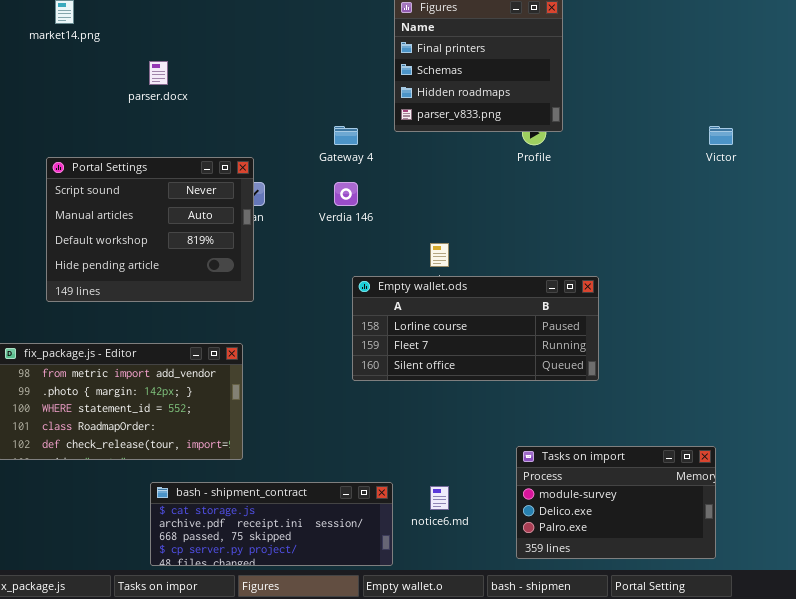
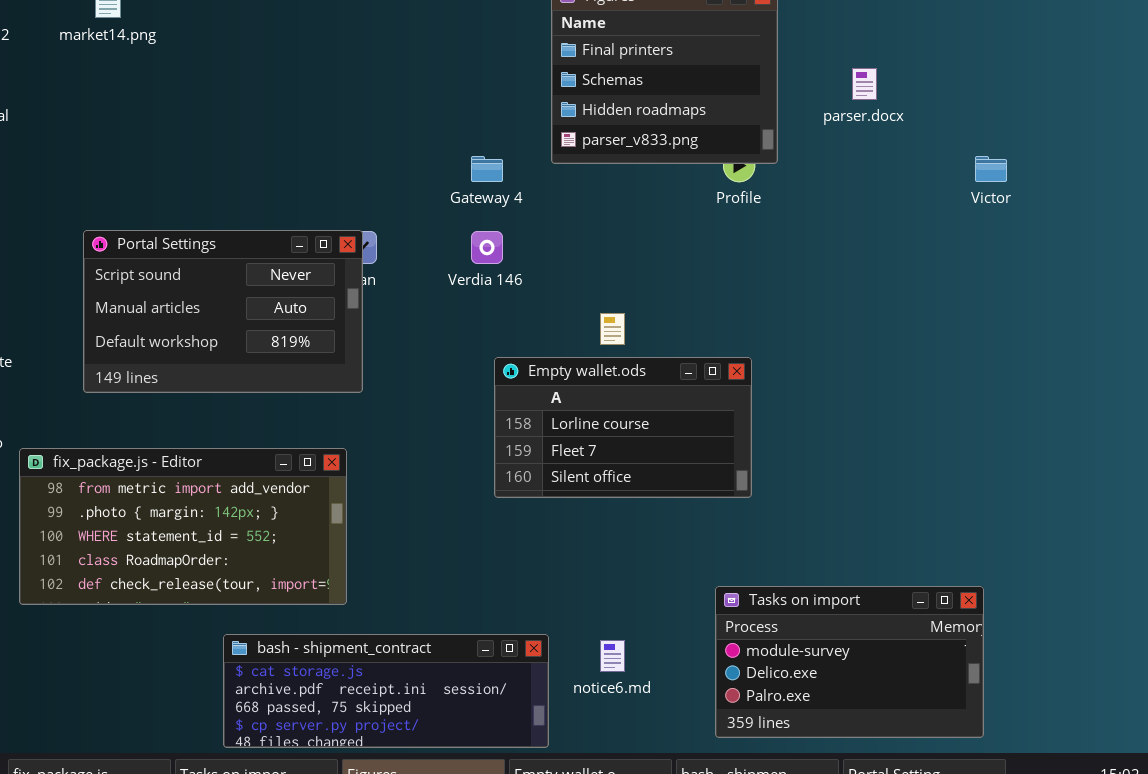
parser.docx: [149,61,168,85] -> [852,68,877,100], moved
Portal Settings: [46,157,254,302] -> [83,230,363,393], resized
Empty wallet.ods: [352,276,599,381] -> [494,357,752,498], resized

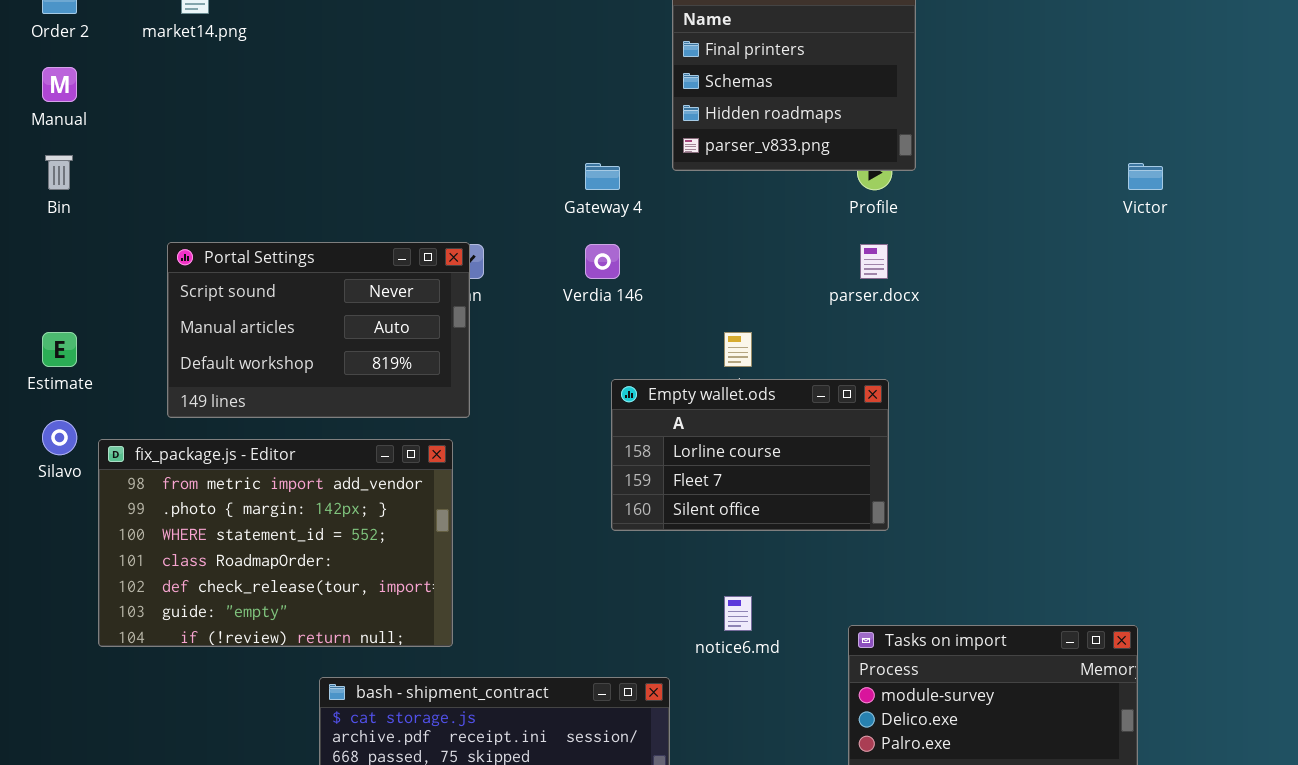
parser.docx: [852,68,877,100] -> [860,244,888,279], moved
fix_package.js - Editor: [19,448,347,605] -> [98,439,453,647], resized
notice6.md: [600,640,625,672] -> [724,596,752,631], moved

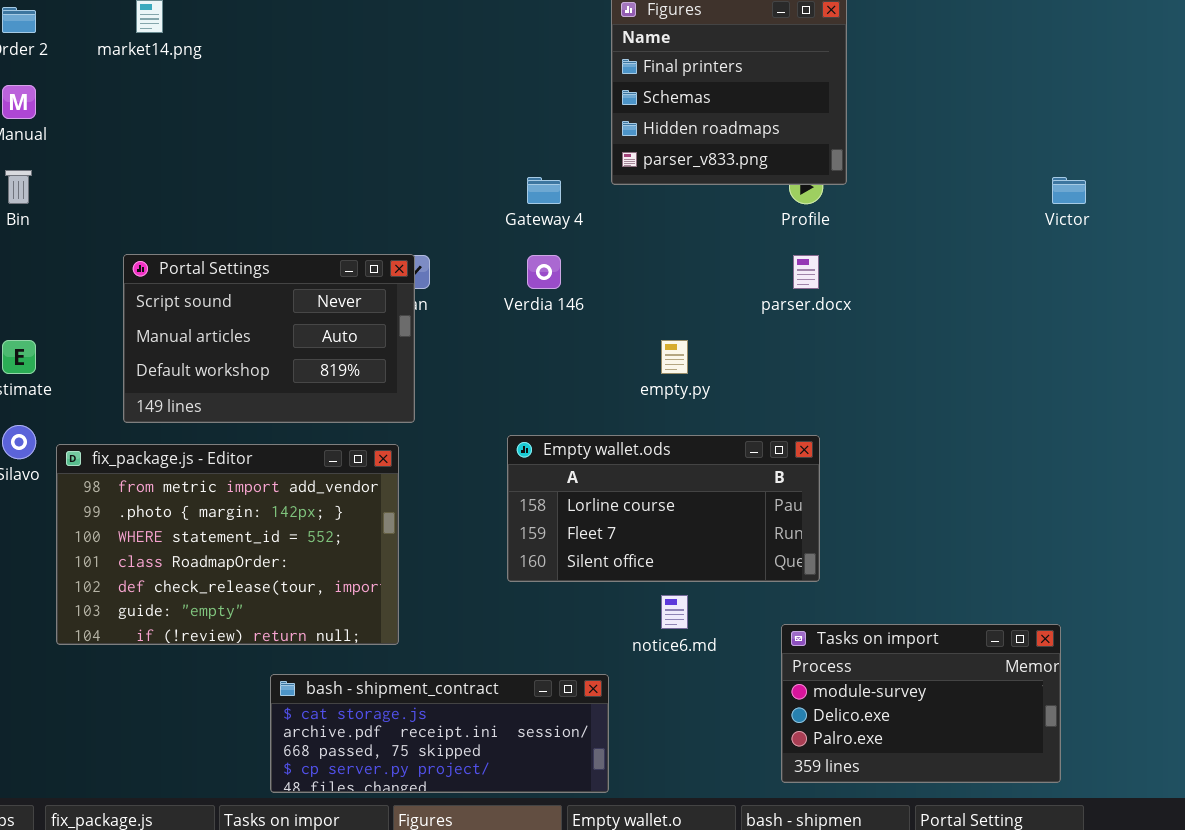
Empty wallet.ods: [611,379,889,531] -> [507,435,820,582], moved, resized

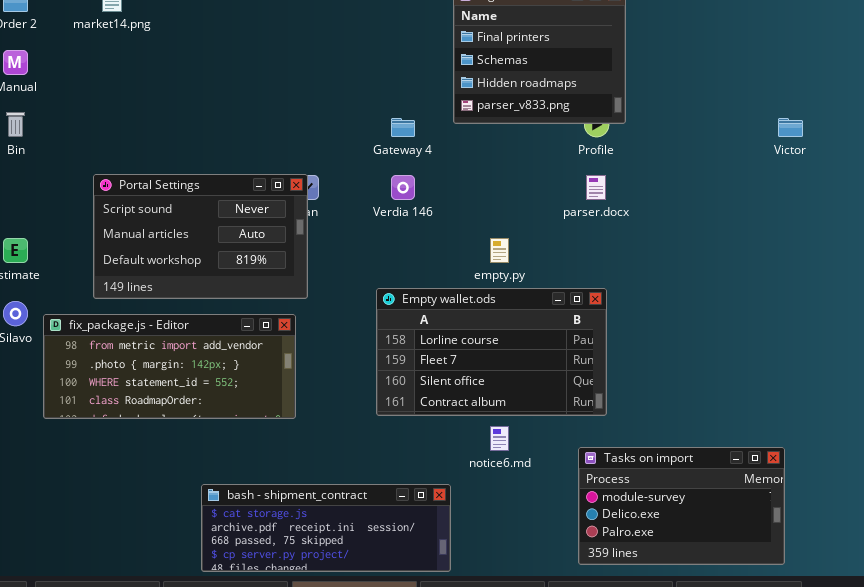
Empty wallet.ods: [507,435,820,582] -> [376,288,607,416], resized
fix_package.js - Editor: [56,444,399,645] -> [43,314,296,419], resized

